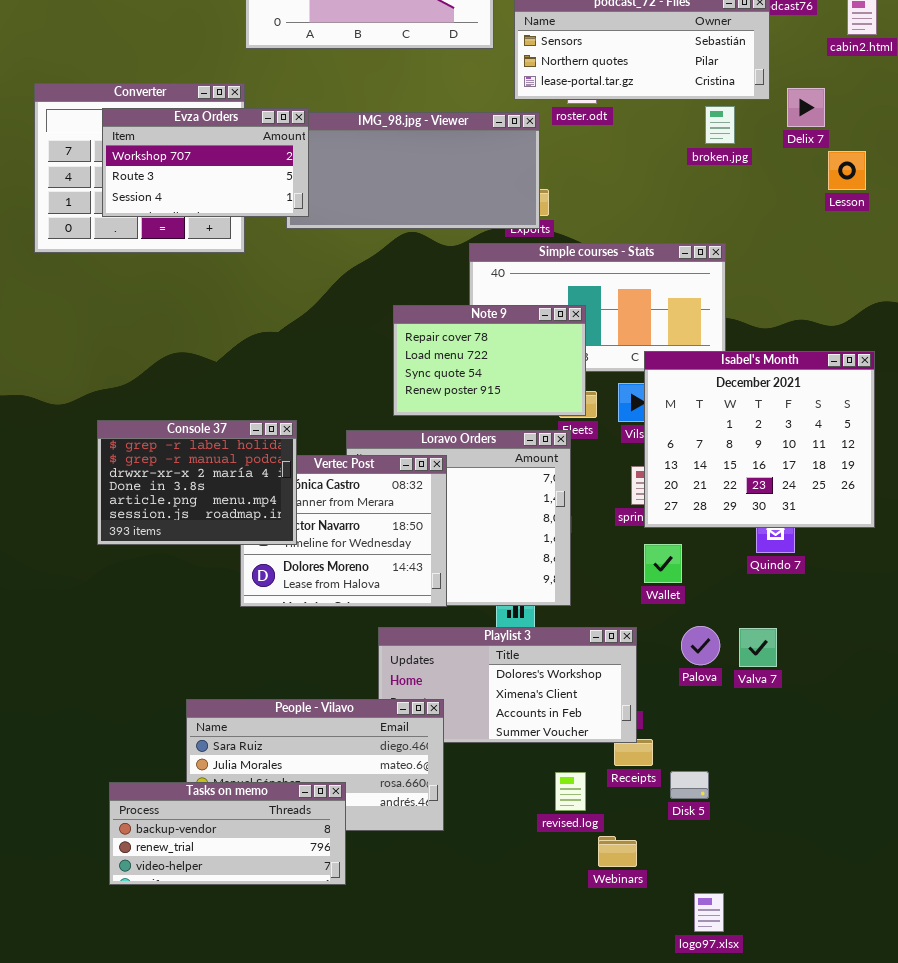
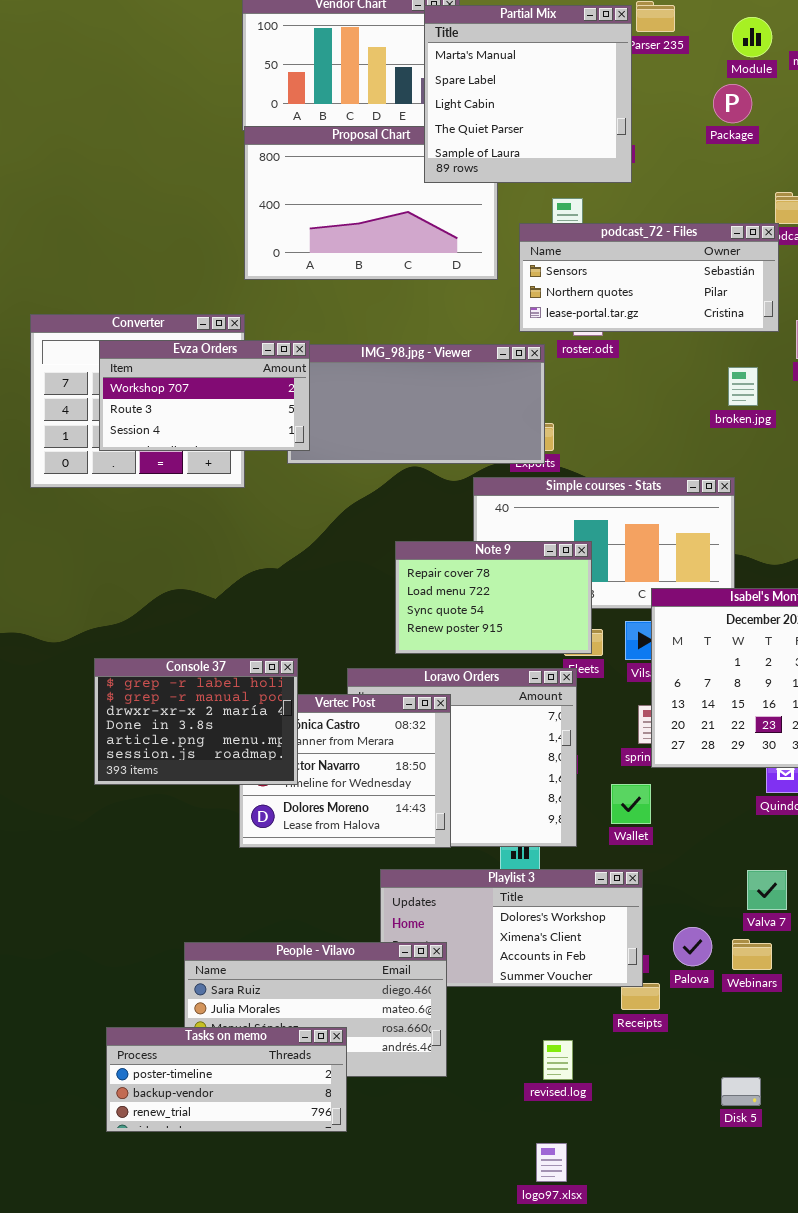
broken.jpg: [705,106,735,144] -> [728,367,758,406], moved
Wallet: [644,544,682,583] -> [611,784,651,824], moved
Palova: [681,626,720,665] -> [673,927,712,966], moved
Disk 5: [670,771,709,799] -> [721,1077,761,1106], moved
revised.log: [555,772,586,811] -> [543,1040,573,1080], moved
Tasks on memo: [109,782,346,885] -> [106,1027,347,1132], scrolled up 1 row
Webinars: [598,836,637,867] -> [732,939,772,970], moved
logo97.xlsx: [694,893,724,932] -> [536,1143,567,1182], moved

